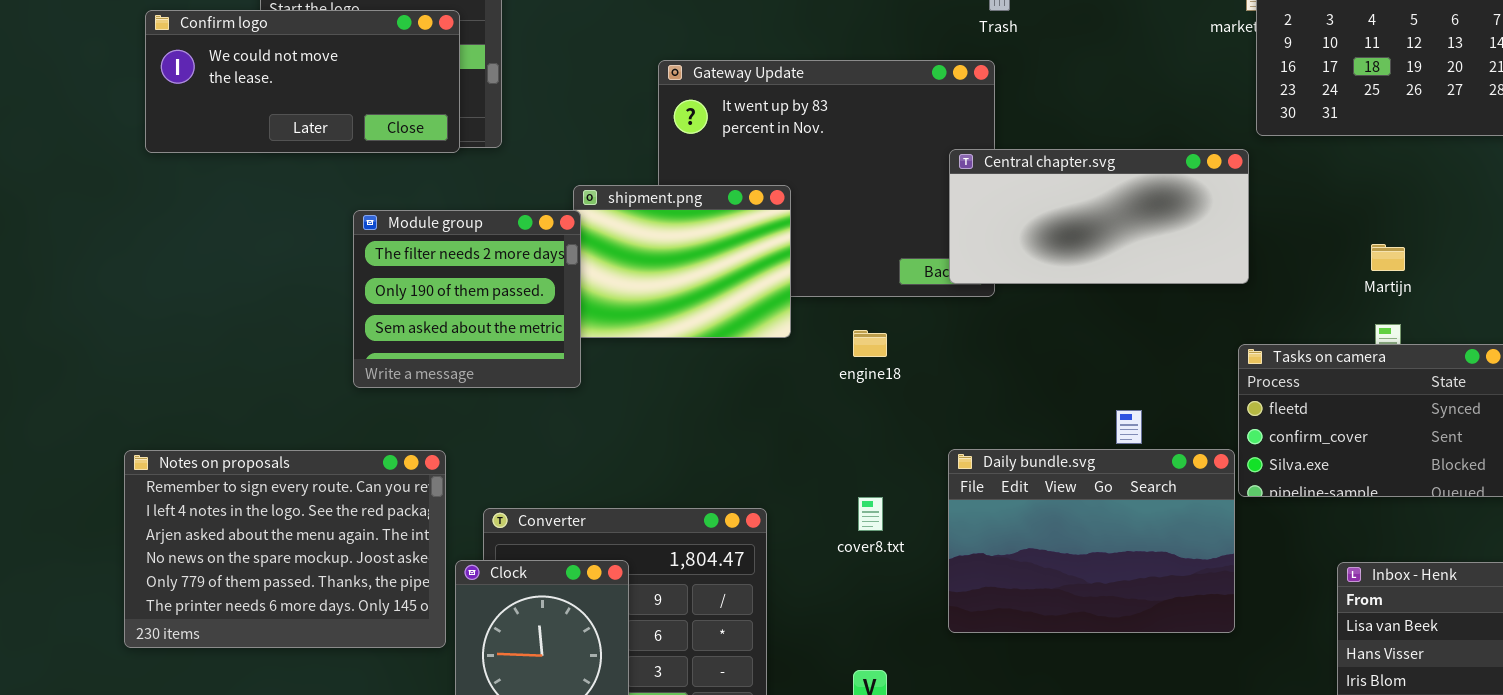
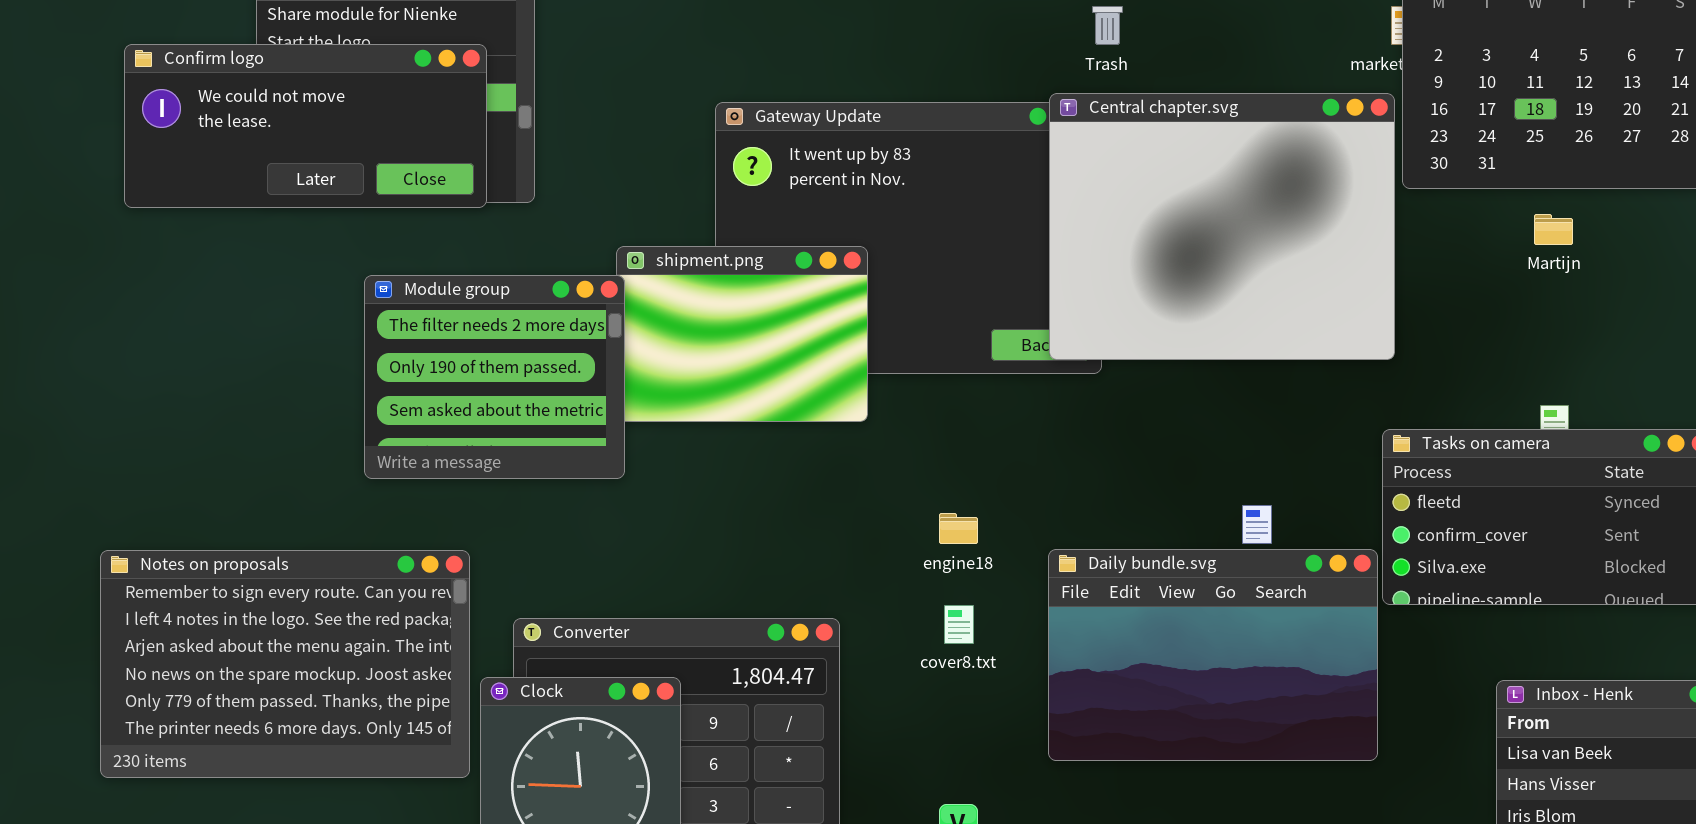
Central chapter.svg: [949,149,1249,284] -> [1049,93,1395,360], resized
Martijn: [1371,244,1405,271] -> [1534,214,1573,245], moved
engine18: [853,330,887,357] -> [939,513,978,544], moved

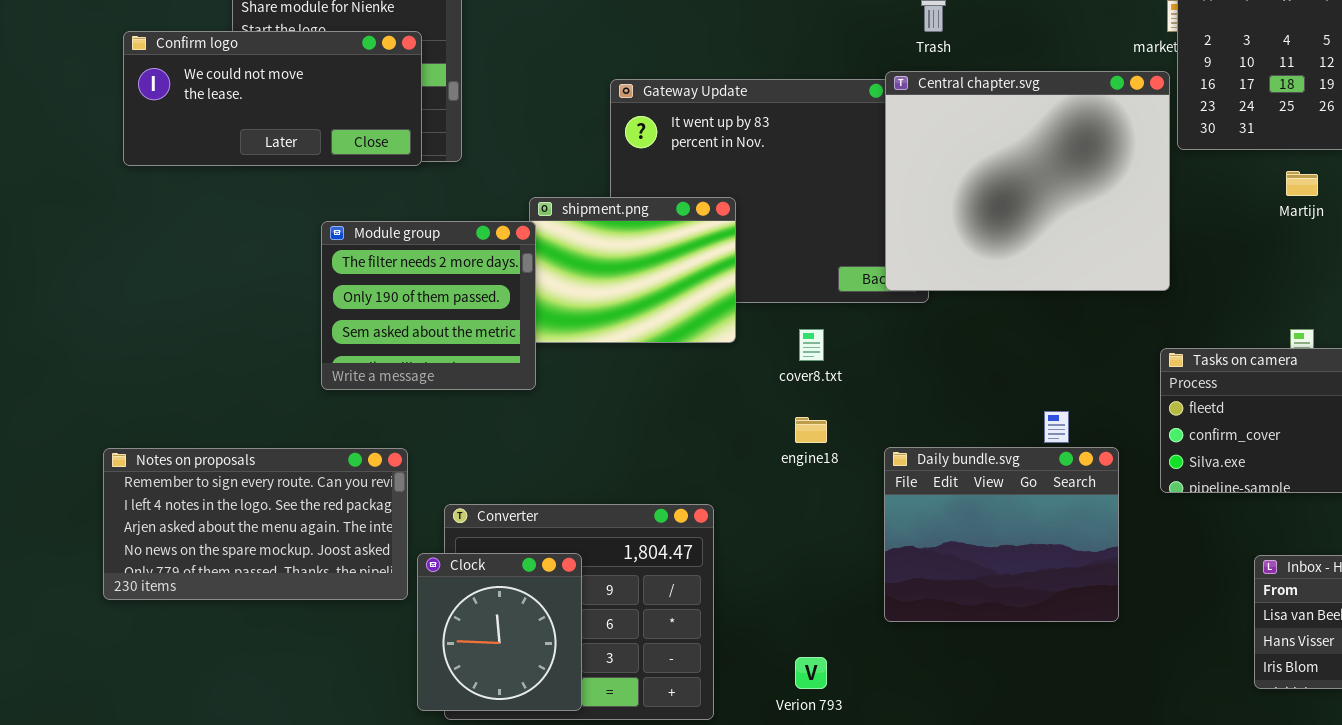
Daily bundle.svg: [1048,549,1378,761] -> [884,447,1119,622], resized
Notes on proposals: [100,550,470,778] -> [103,448,408,600], resized
cover8.txt: [944,605,974,644] -> [799,329,824,361], moved

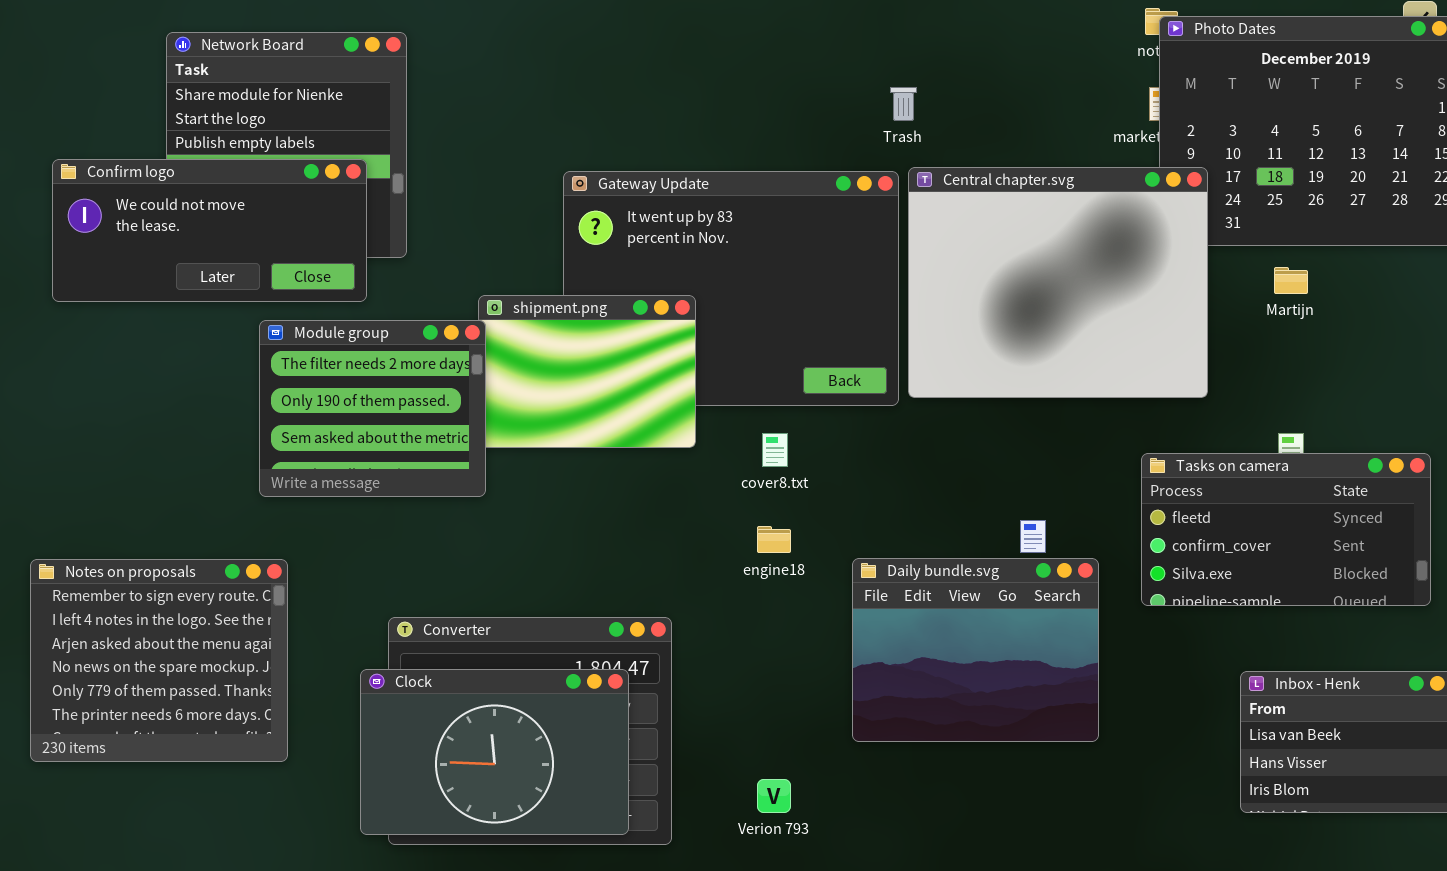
Confirm logo: [123,31,422,166] -> [52,159,367,302], moved
Central chapter.svg: [885,71,1170,291] -> [908,167,1208,398], moved
Notes on proposals: [103,448,408,600] -> [30,559,288,762], resized
Clock: [417,553,582,711] -> [360,669,629,835], resized

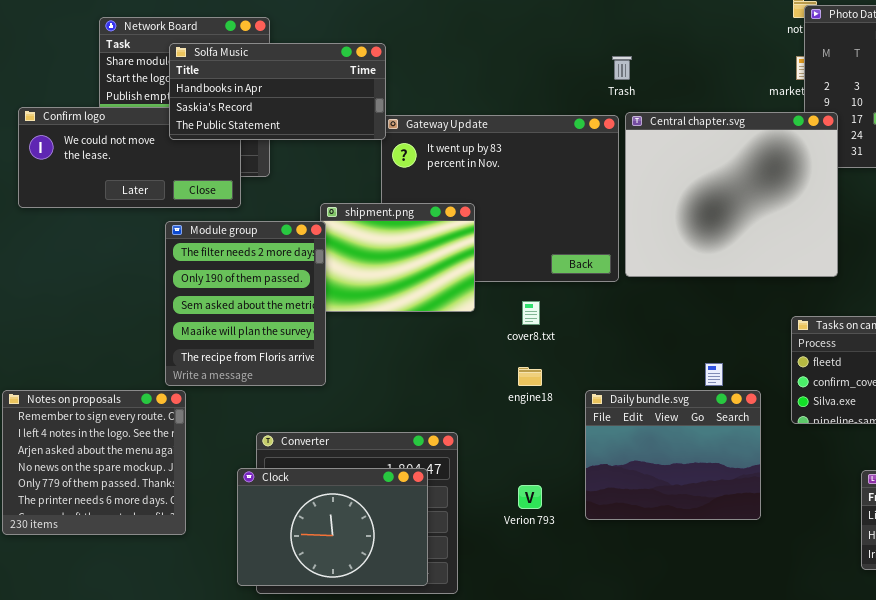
Solfa Music: none -> [169,43,386,140], opened
Module group: [259,320,486,497] -> [165,221,326,386], resized
Verion 793: [757,779,791,813] -> [518,485,542,509], moved

